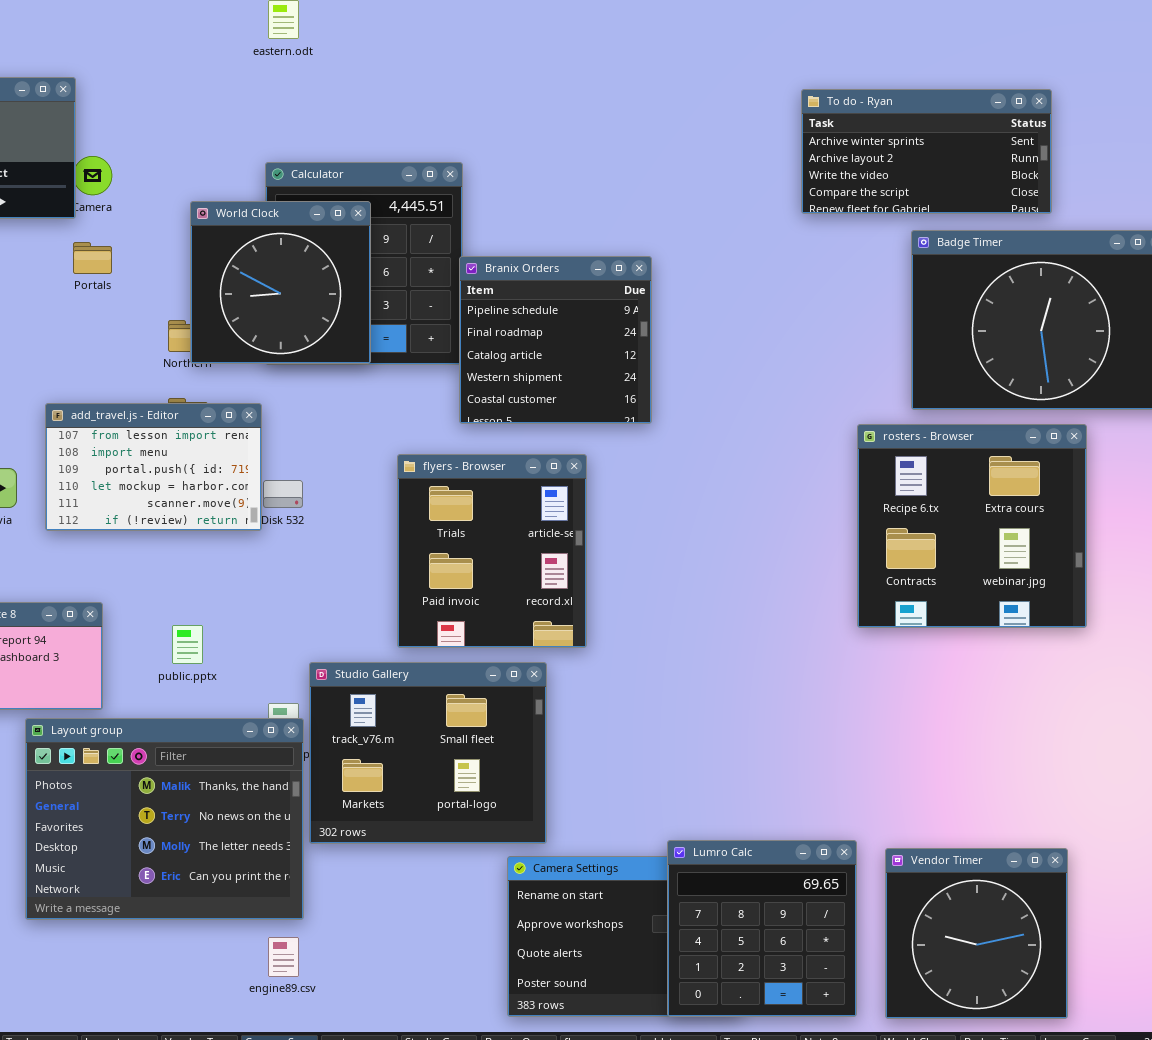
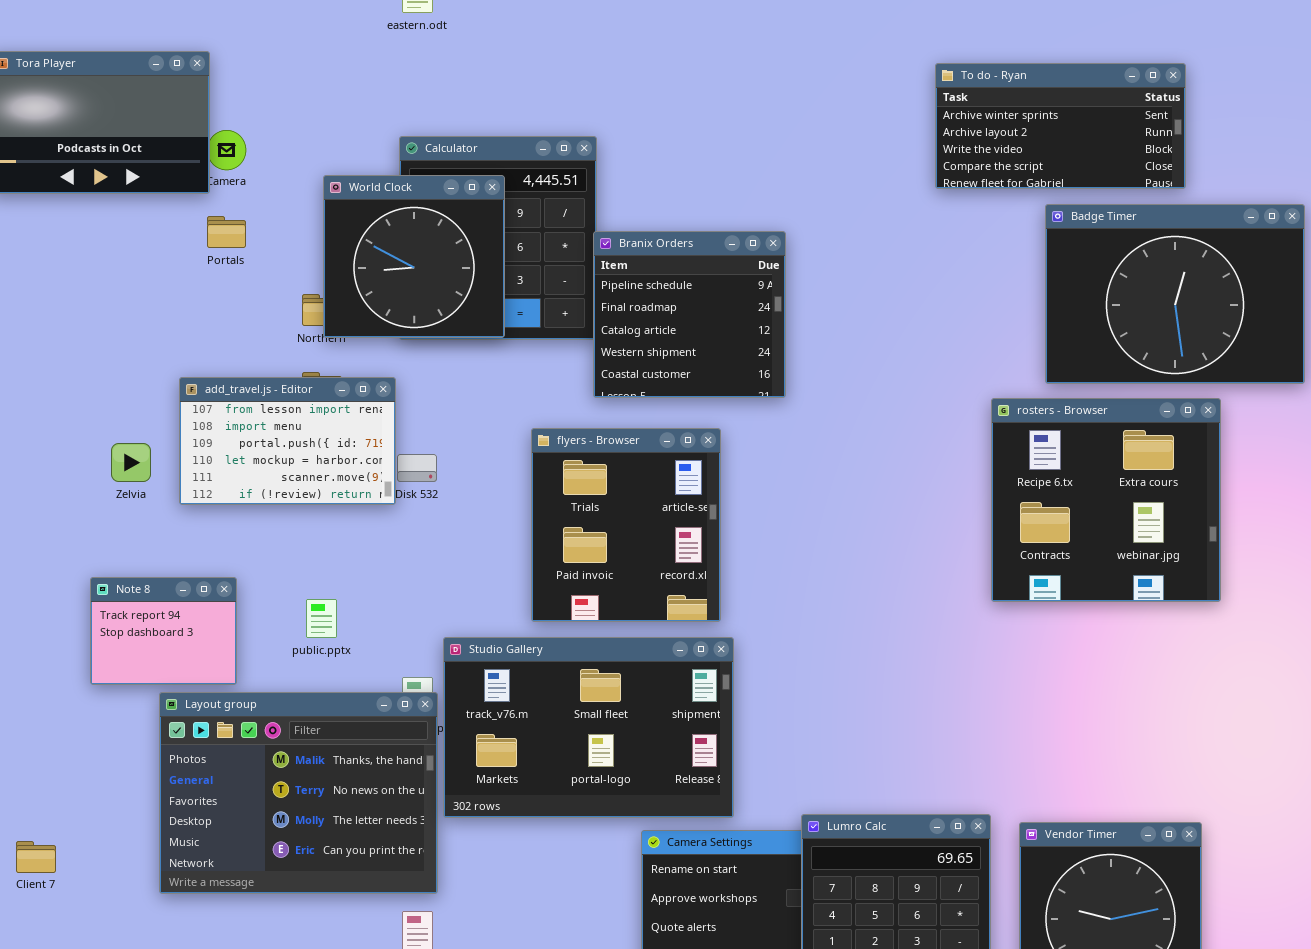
Studio Gallery: [309,662,547,844] -> [443,637,734,818], resized

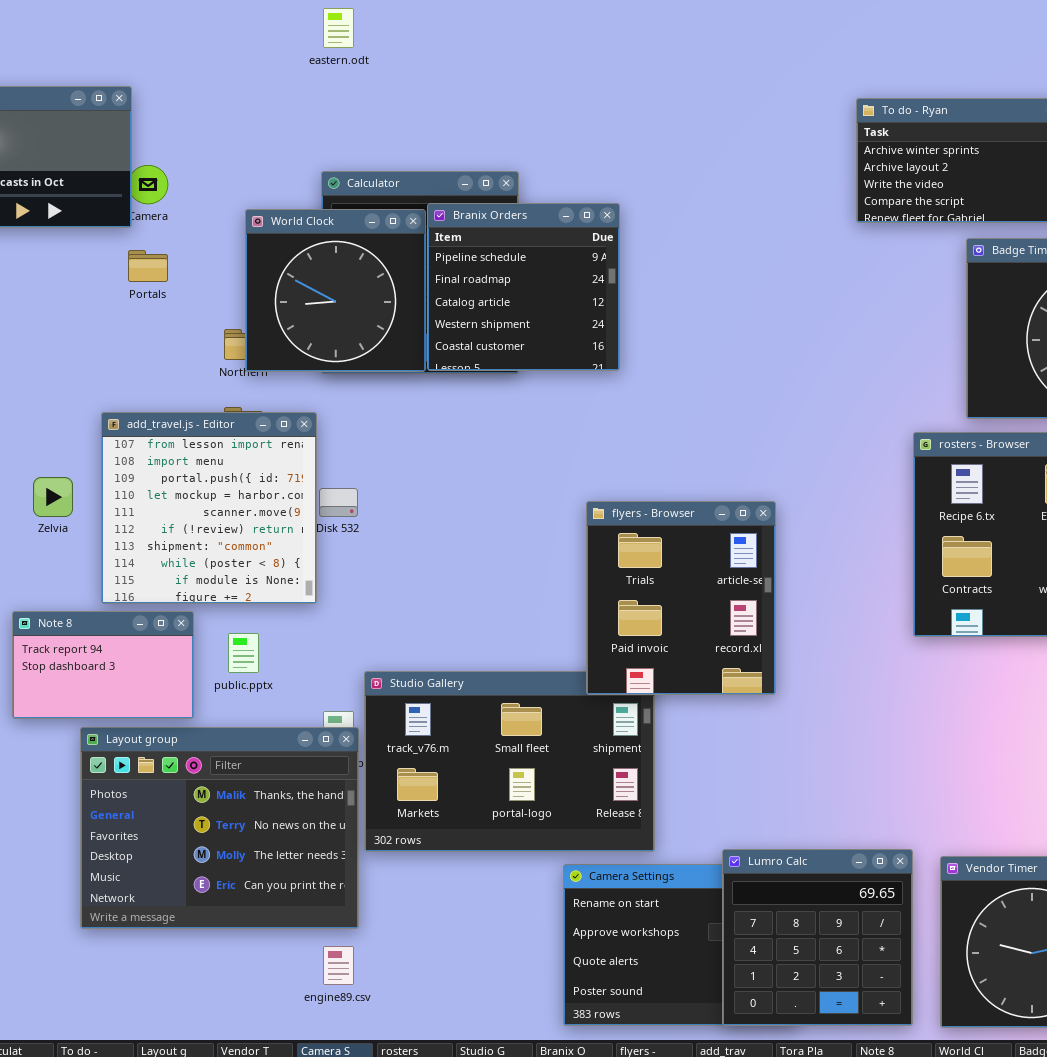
Branix Orders: [593,231,786,398] -> [427,203,620,371], moved
add_travel.js - Editor: [179,377,396,505] -> [101,412,317,604], resized
flyers - Browser: [531,428,721,622] -> [586,501,776,695], moved
Note 8: [90,577,237,685] -> [12,611,194,719], resized

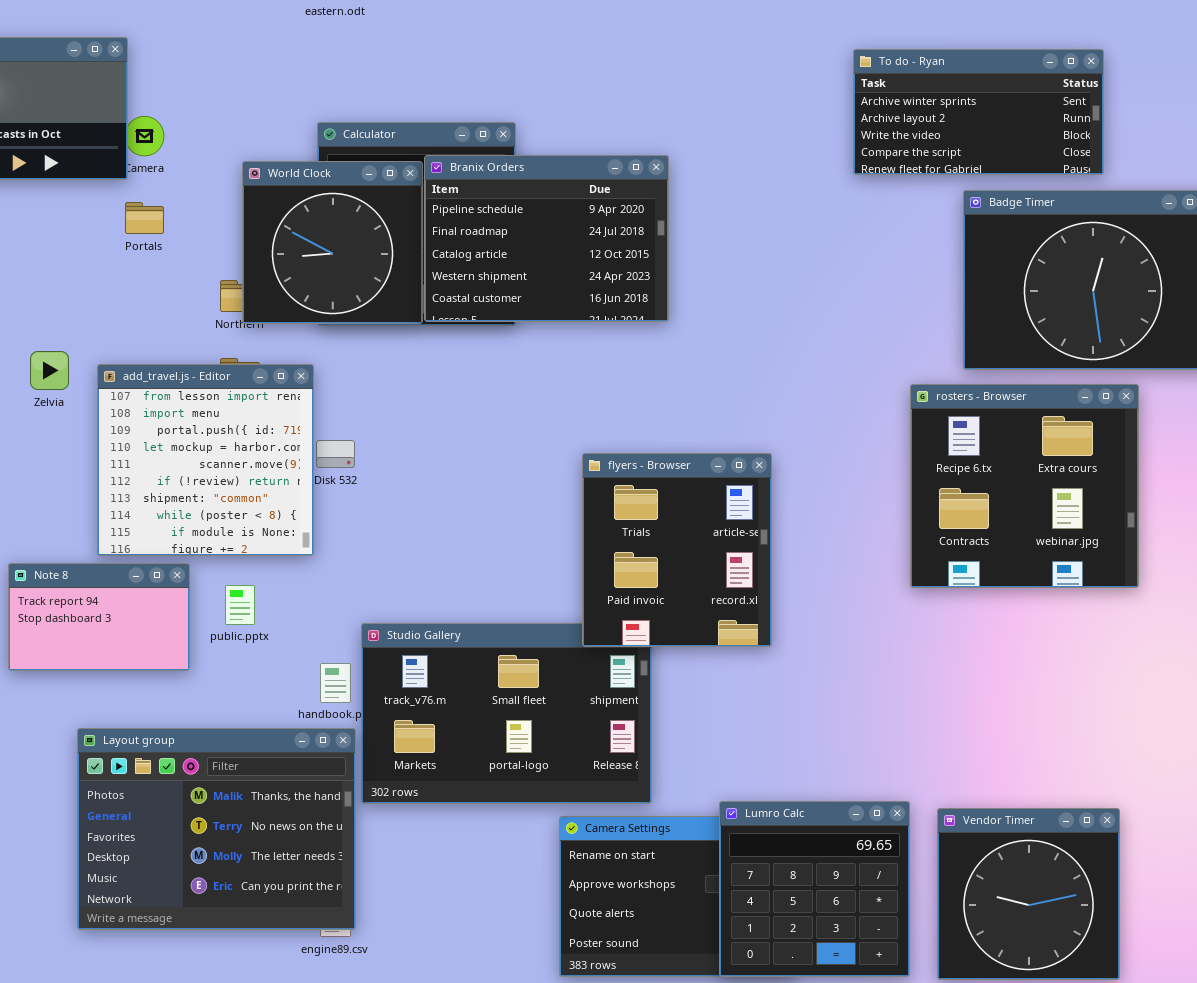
Branix Orders: [427,203,620,371] -> [424,155,669,322], resized
Zelvia: [33,477,73,517] -> [30,351,69,390], moved
Layout group: [80,727,359,929] -> [77,728,356,930], moved

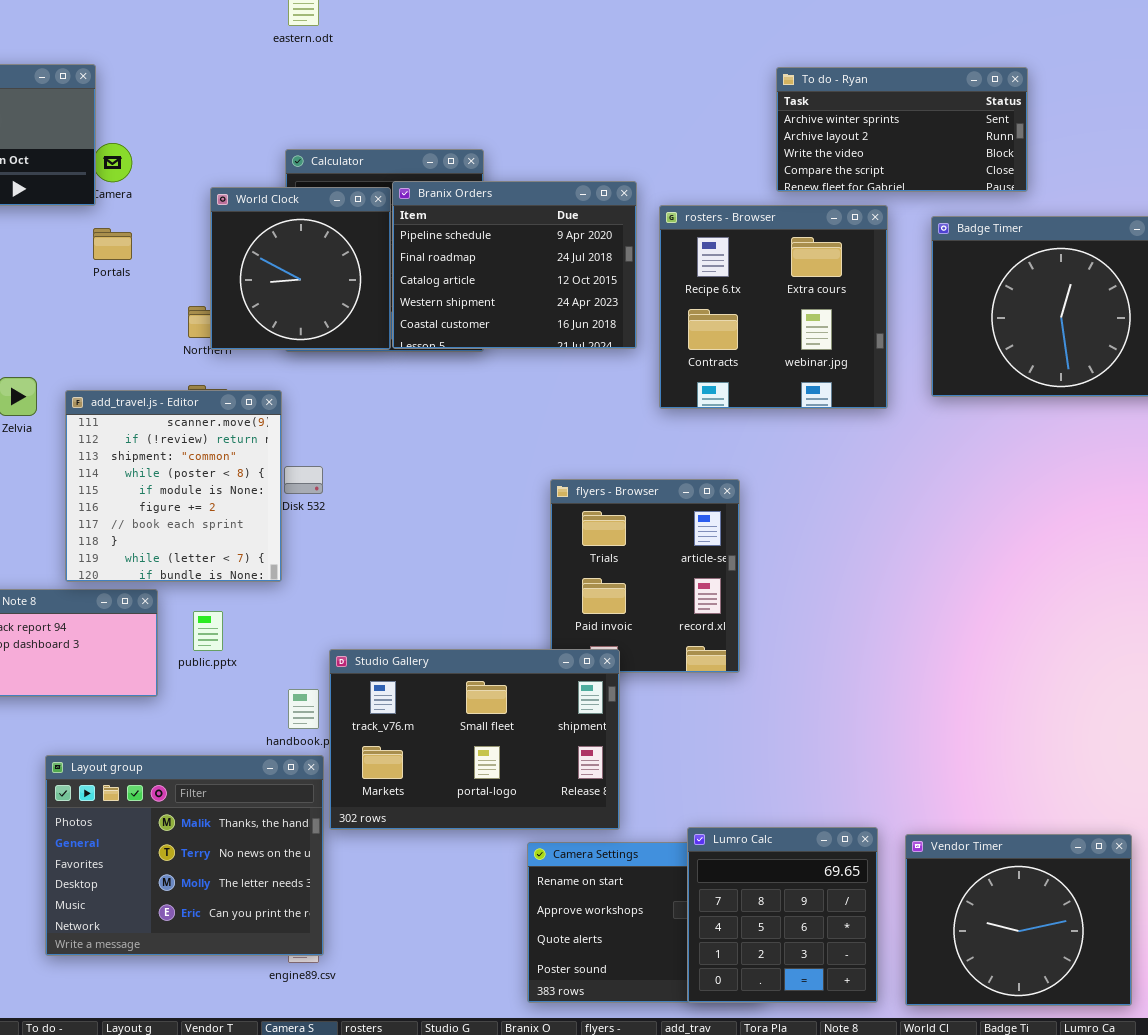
To do - Ryan: [853,49,1104,175] -> [776,67,1028,192], moved
add_travel.js - Editor: [97,364,314,556] -> [65,390,282,582], scrolled down 4 rows
rosters - Browser: [910,384,1139,588] -> [659,205,888,409], moved
Studio Gallery: [361,623,652,804] -> [329,649,620,830], raised
Vendor Timer: [937,808,1120,980] -> [905,834,1132,1006], resized

